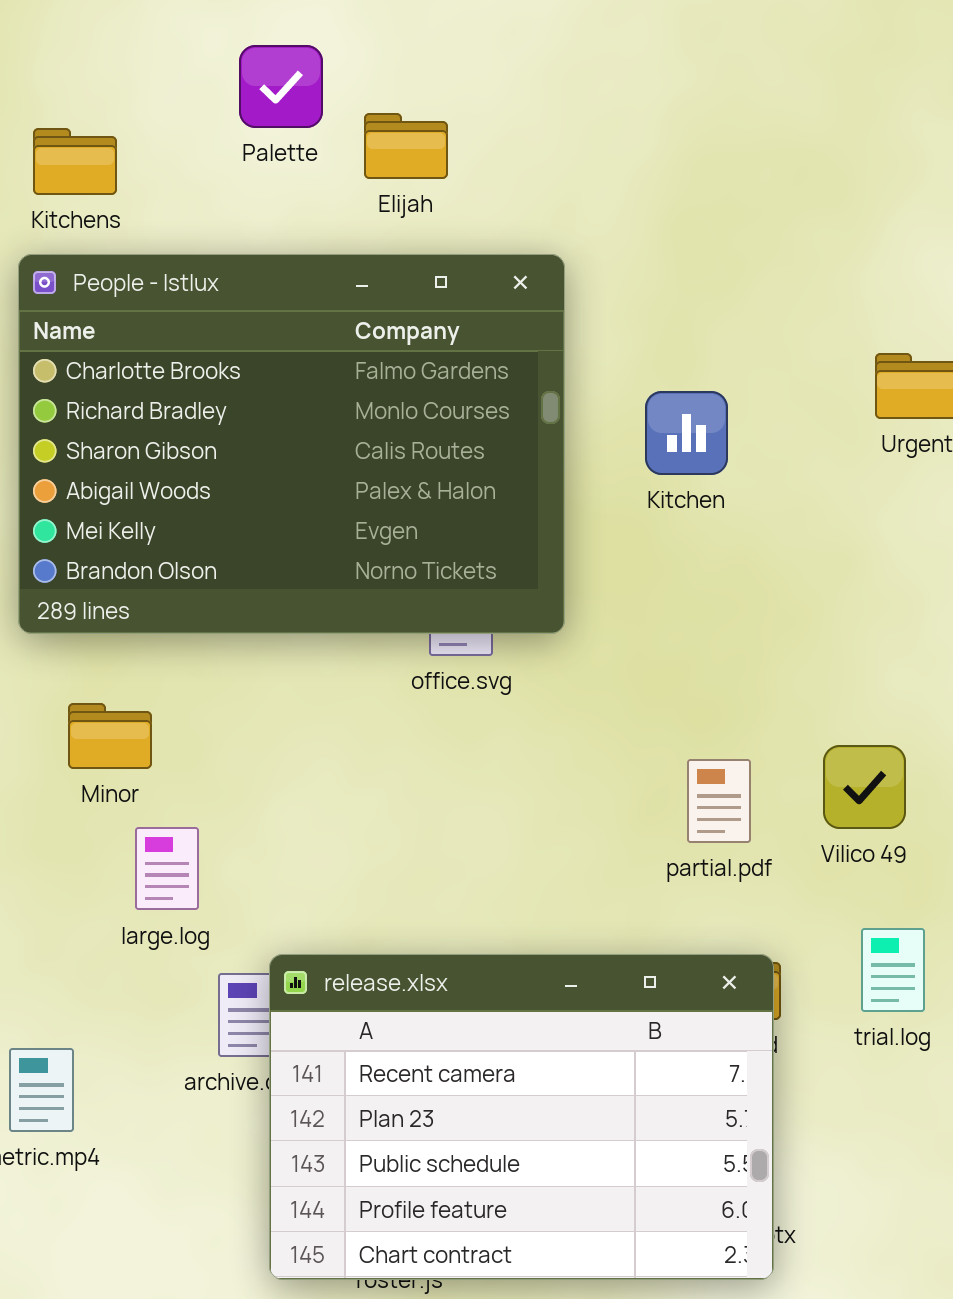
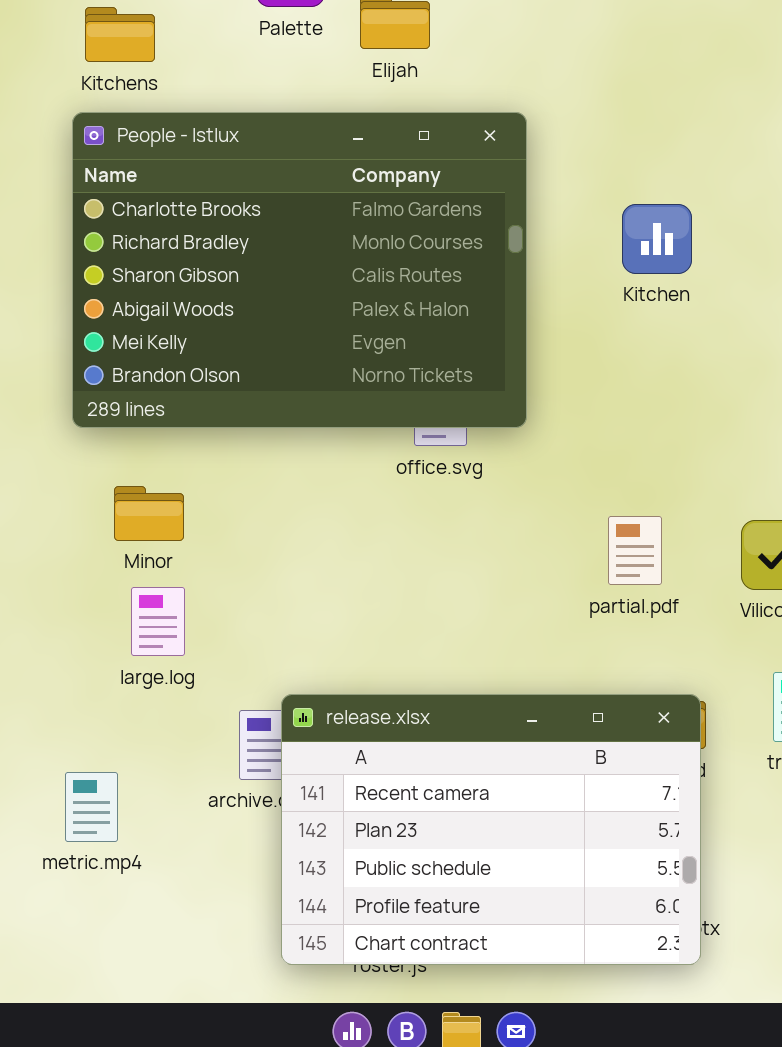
Kitchen: [645,391,728,475] -> [622,204,692,274], moved
partial.pdf: [687,759,751,843] -> [608,516,662,585], moved
large.log: [135,827,199,910] -> [131,587,185,656], moved

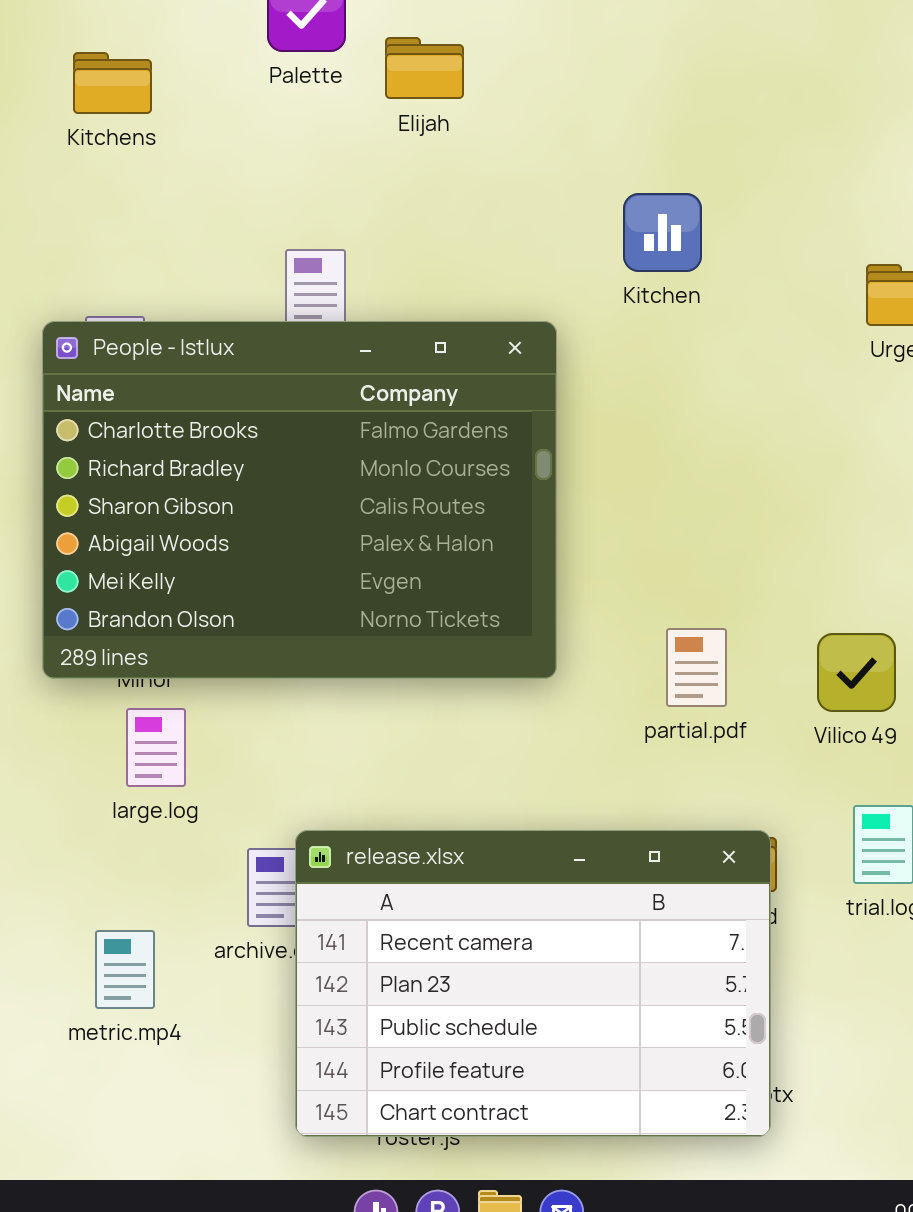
People - Istlux: [72,112,527,428] -> [42,321,557,679], moved
Kitchen: [622,204,692,274] -> [623,193,702,272], moved
metric.mp4: [65,772,118,842] -> [95,930,155,1009], moved

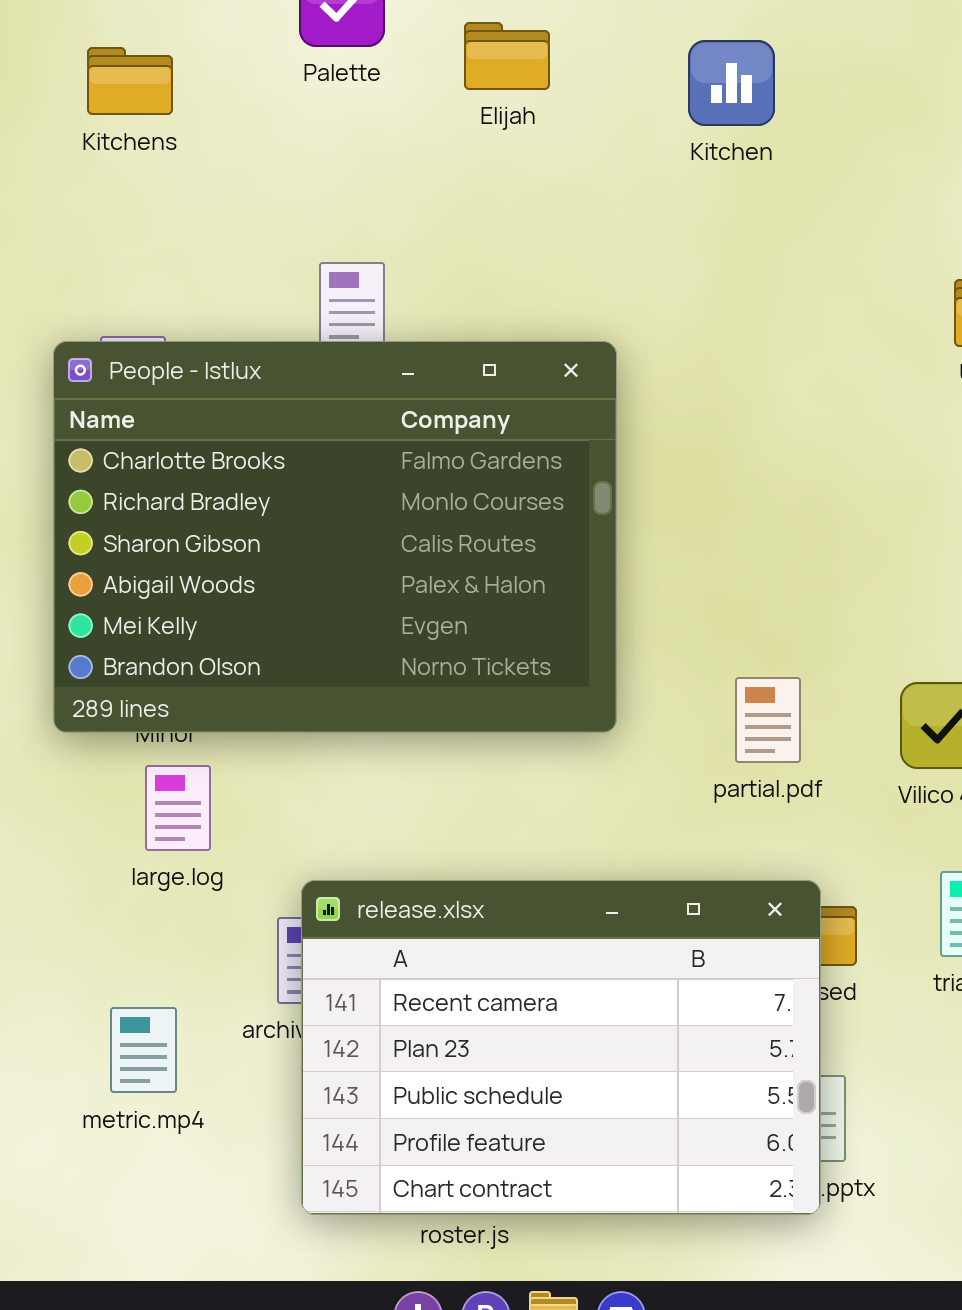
Elijah: [385,37,464,99] -> [464,22,550,90], moved
Kitchen: [623,193,702,272] -> [688,40,775,126], moved
release.xlsx: [295,830,771,1137] -> [301,880,821,1215], moved

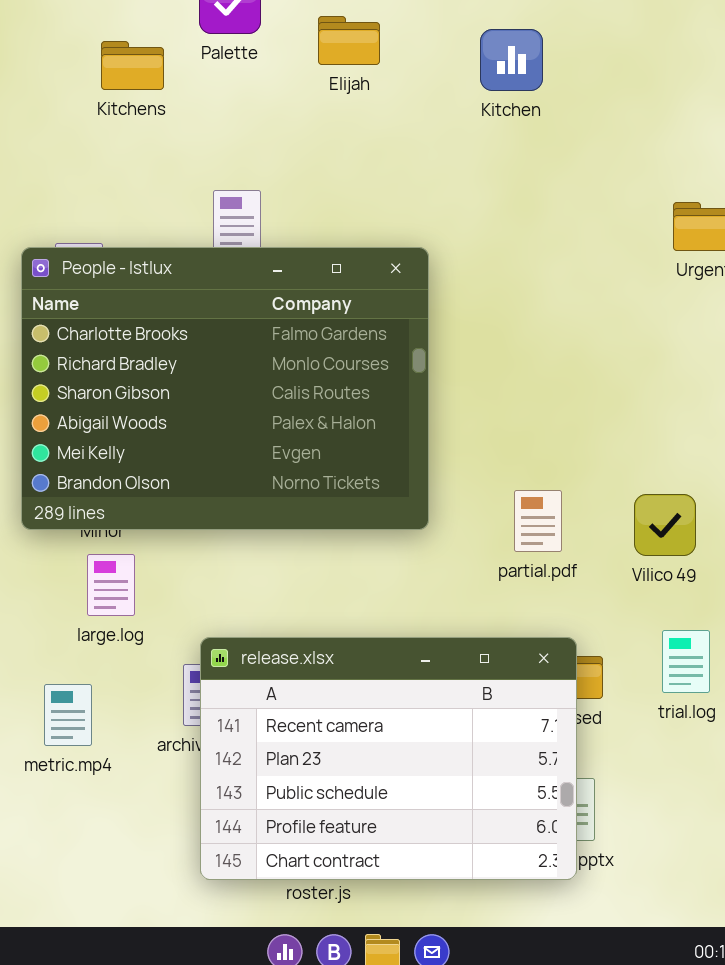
Kitchens: [87,47,173,115] -> [101,41,164,90], moved
metric.mp4: [110,1007,177,1093] -> [44,684,92,746], moved

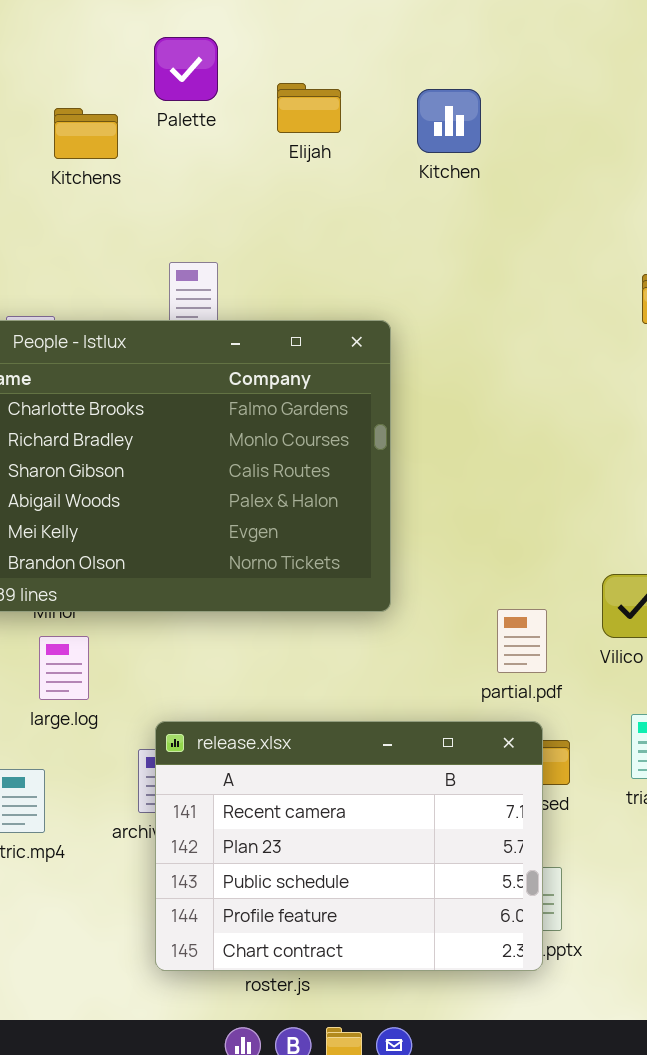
Kitchen: [480,29,543,91] -> [417,89,481,153], moved
partial.pdf: [514,490,562,552] -> [497,609,547,673], moved

